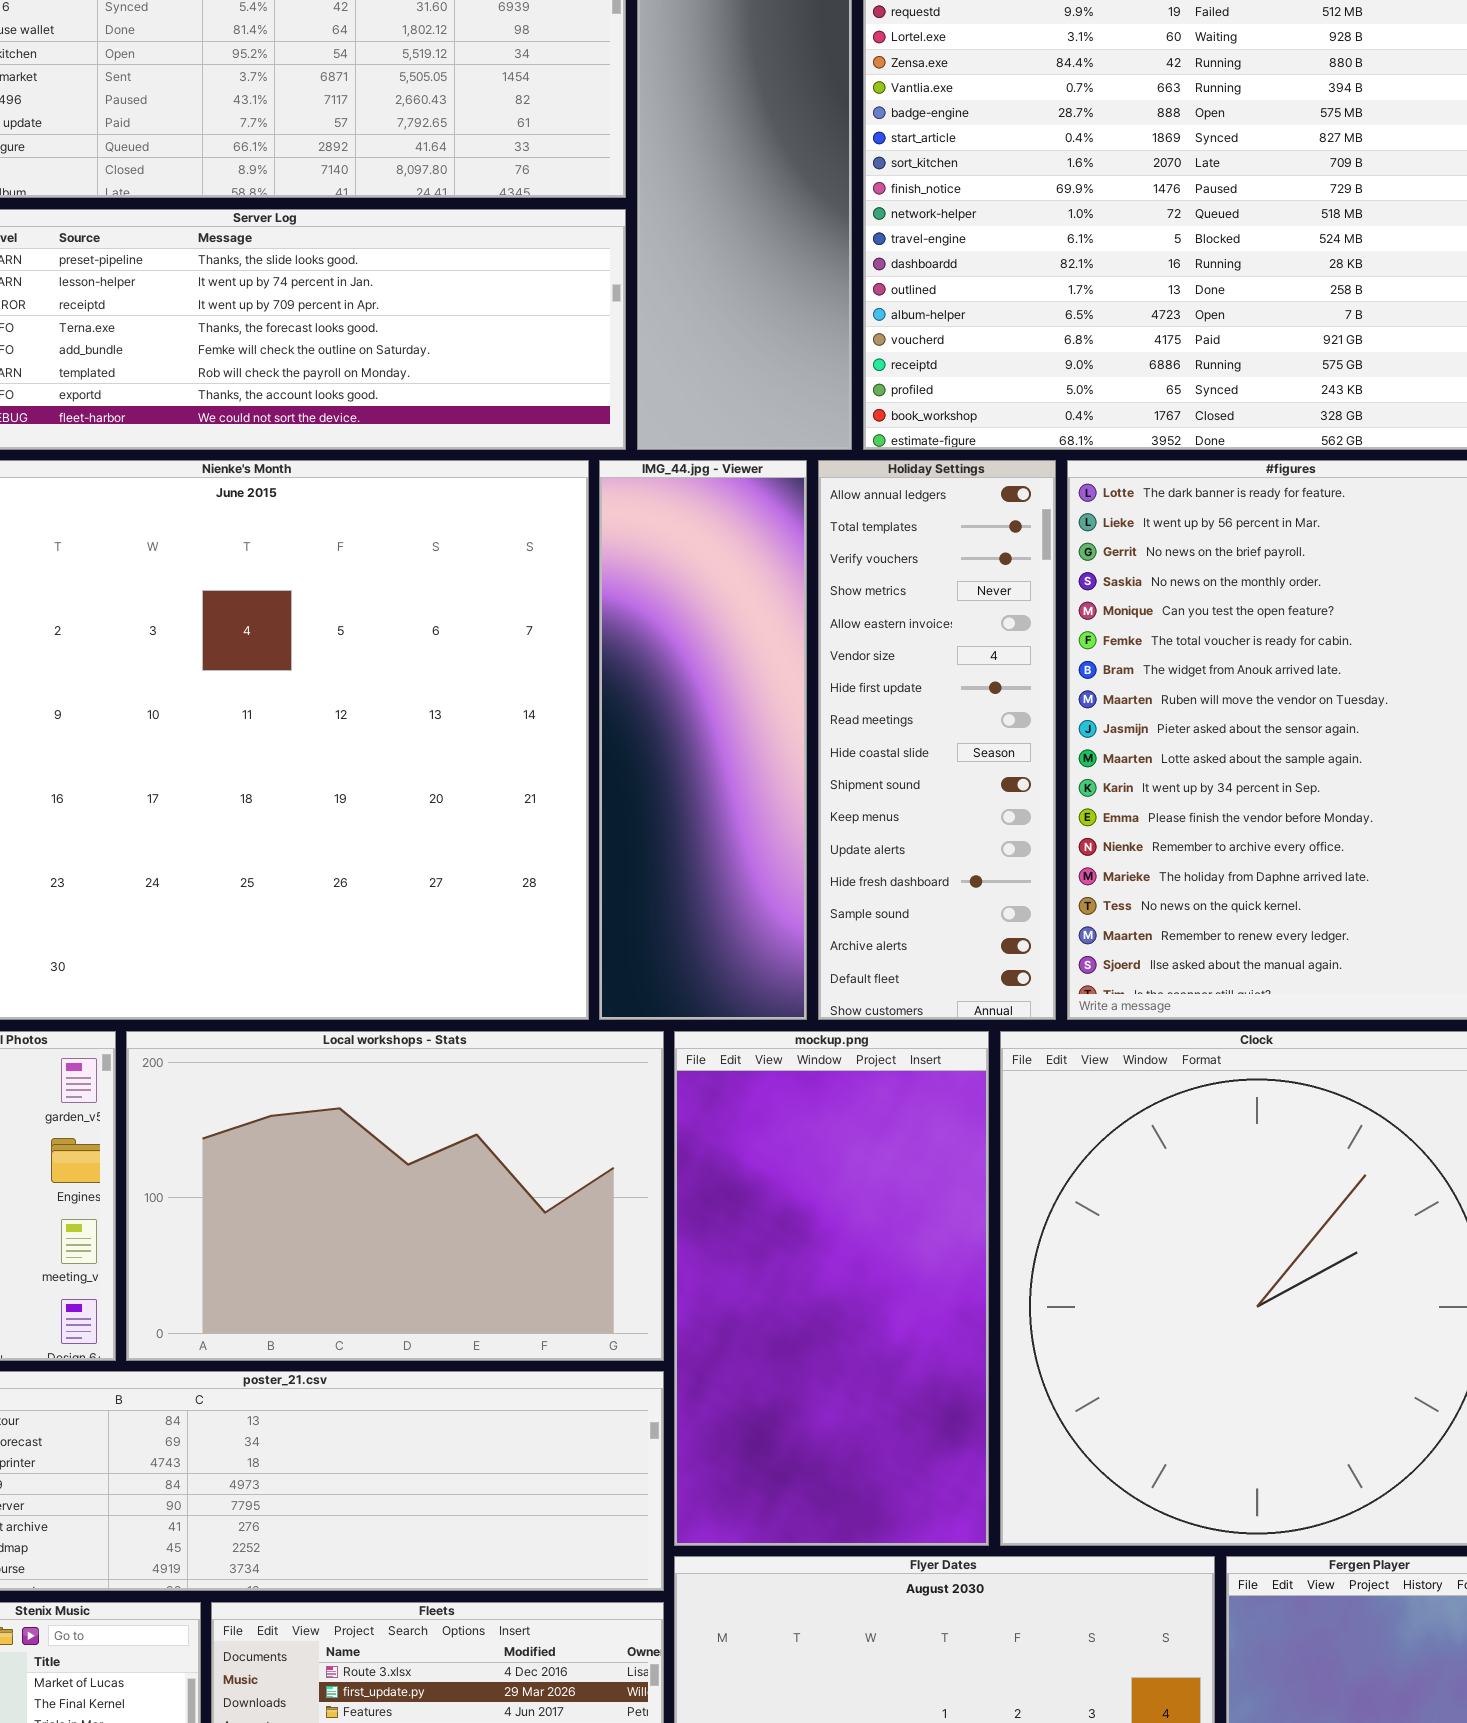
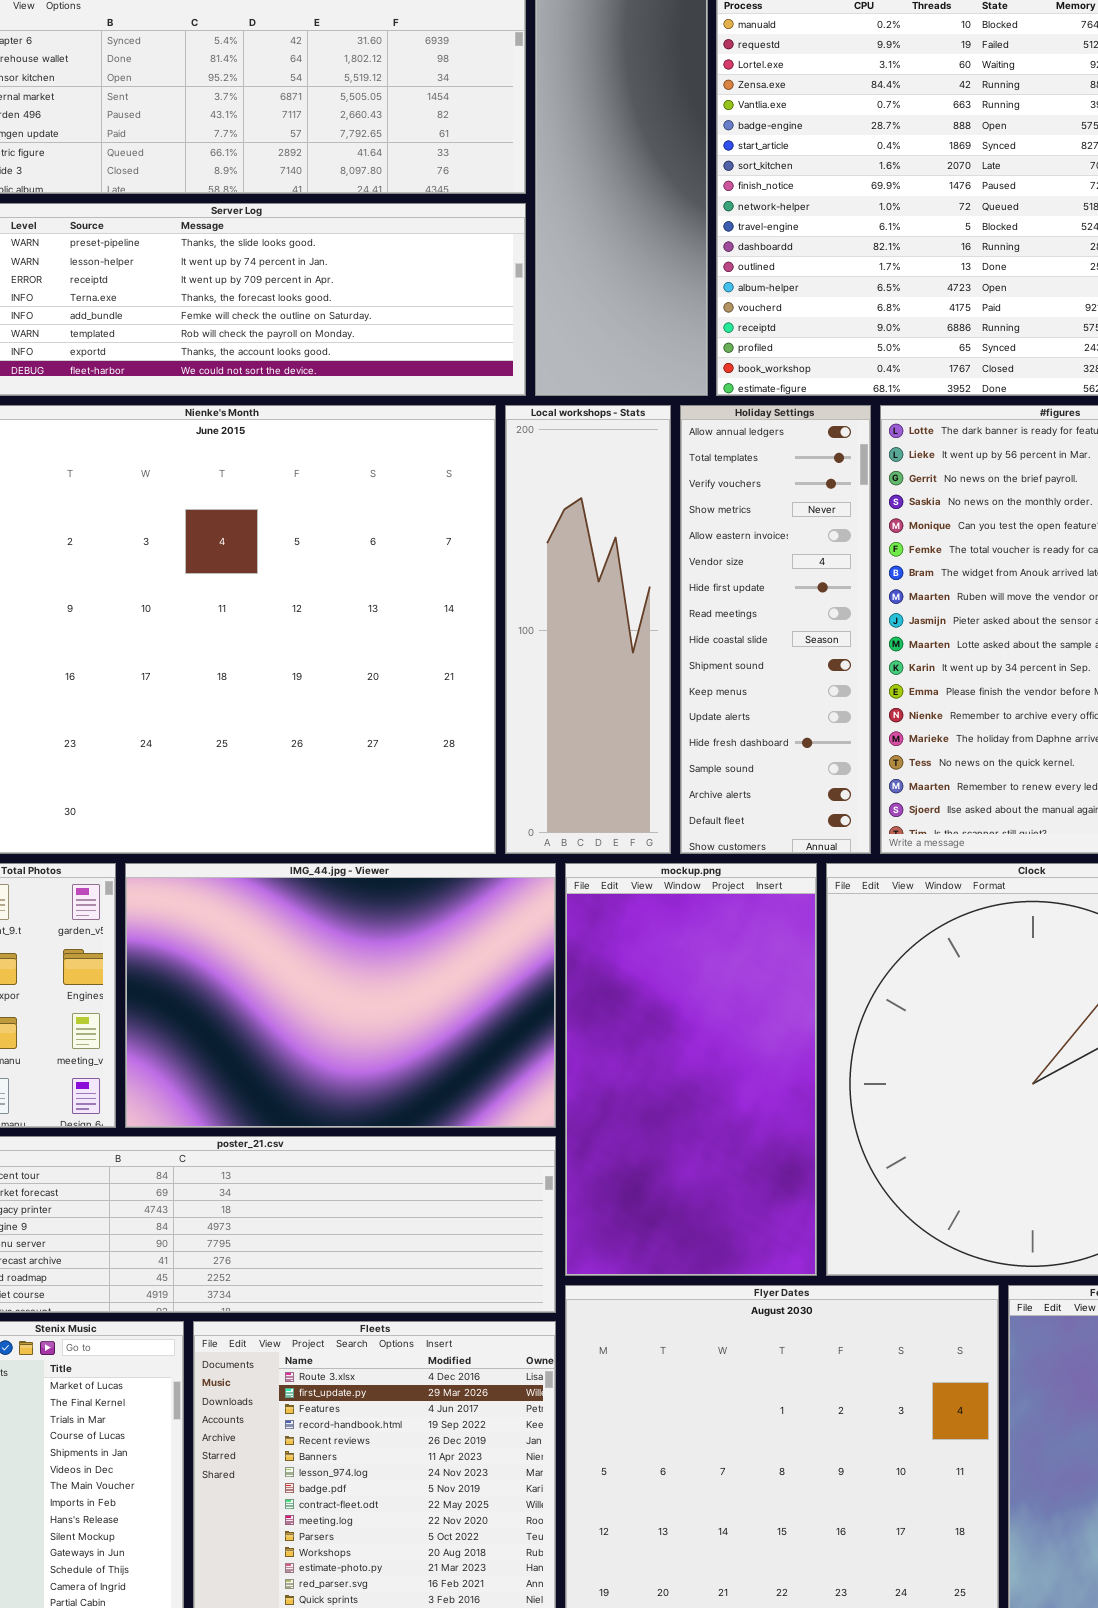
IMG_44.jpg - Viewer: [599,460,807,1020] -> [125,863,556,1128], moved, resized
Local workshops - Stats: [126,1031,664,1361] -> [505,405,671,854], moved, resized

